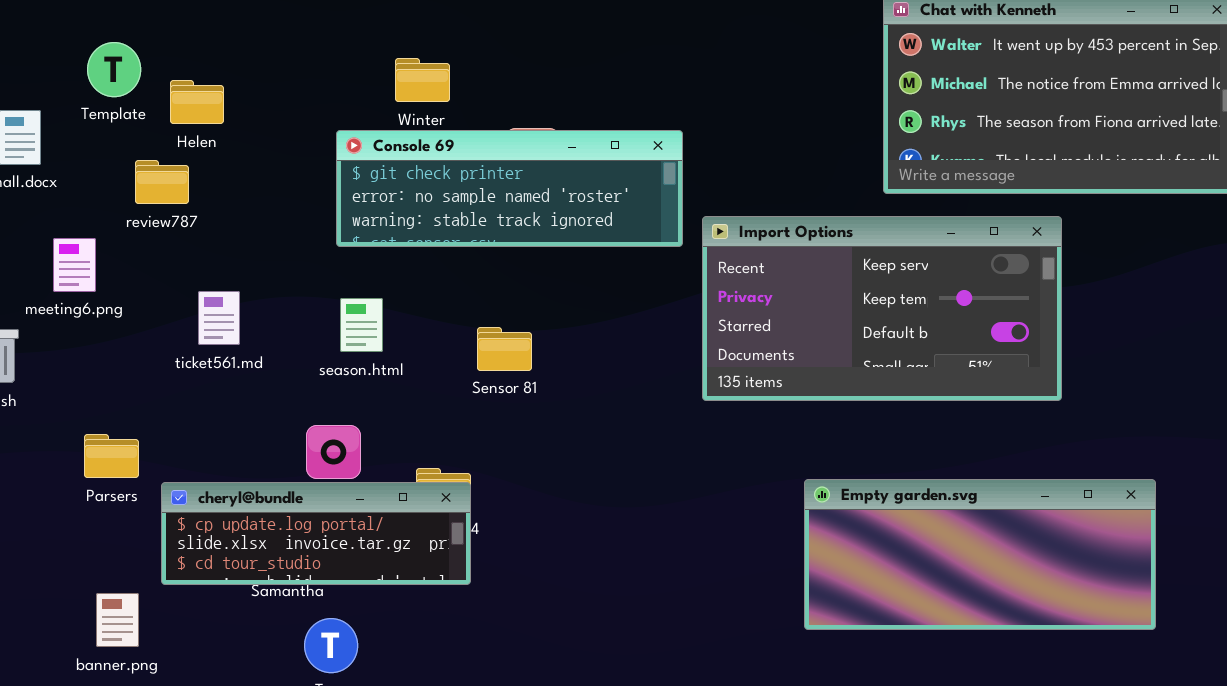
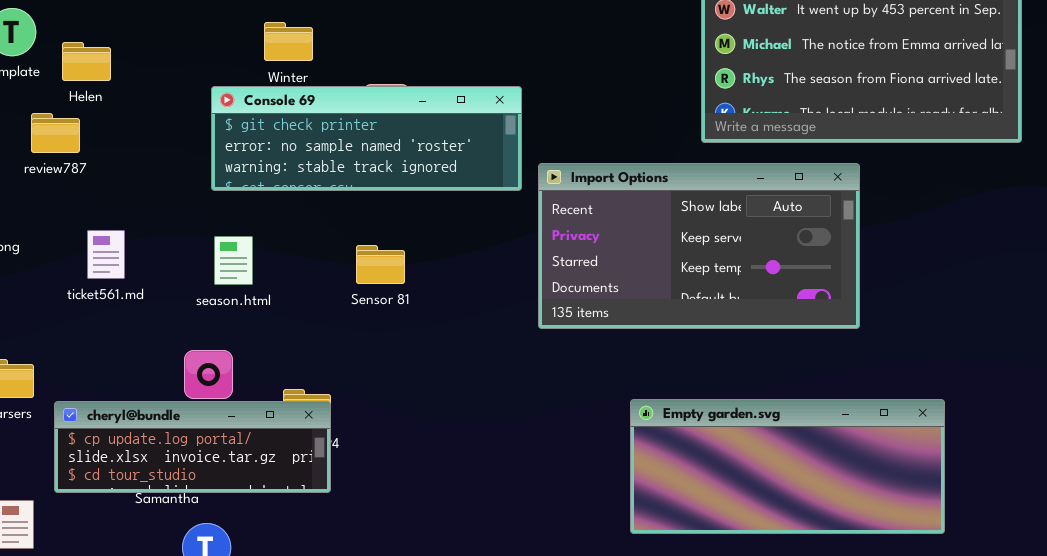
Import Options: [702,216,1062,401] -> [538,163,860,329], scrolled up 1 row
Sensor 81: [477,327,532,371] -> [356,245,405,284], moved

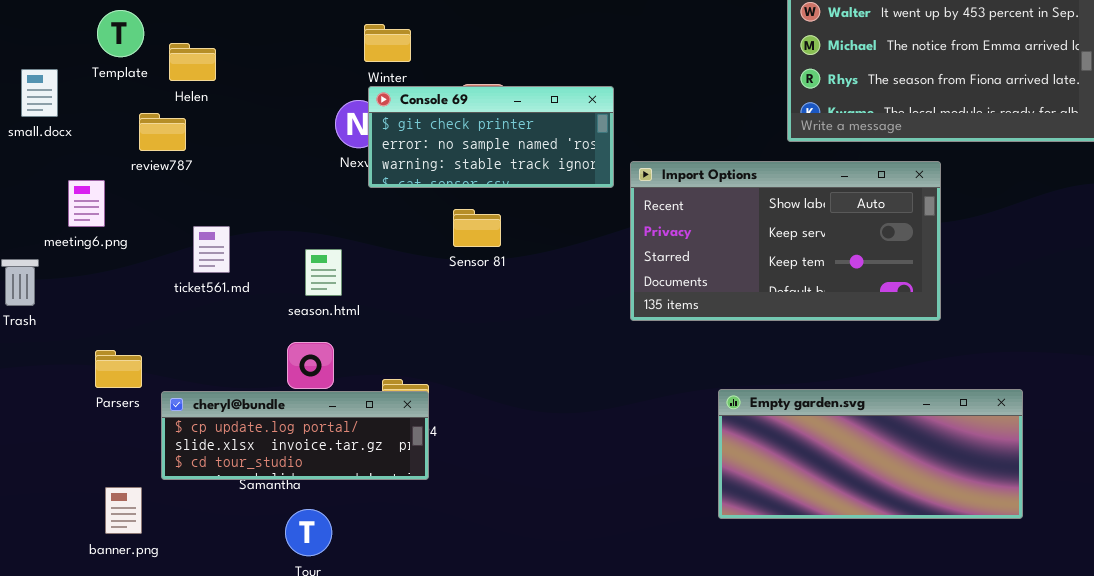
Console 69: [211,86,522,191] -> [368,86,614,188], resized
season.html: [214,236,253,285] -> [305,249,342,296], moved
Sensor 81: [356,245,405,284] -> [453,209,501,247], moved

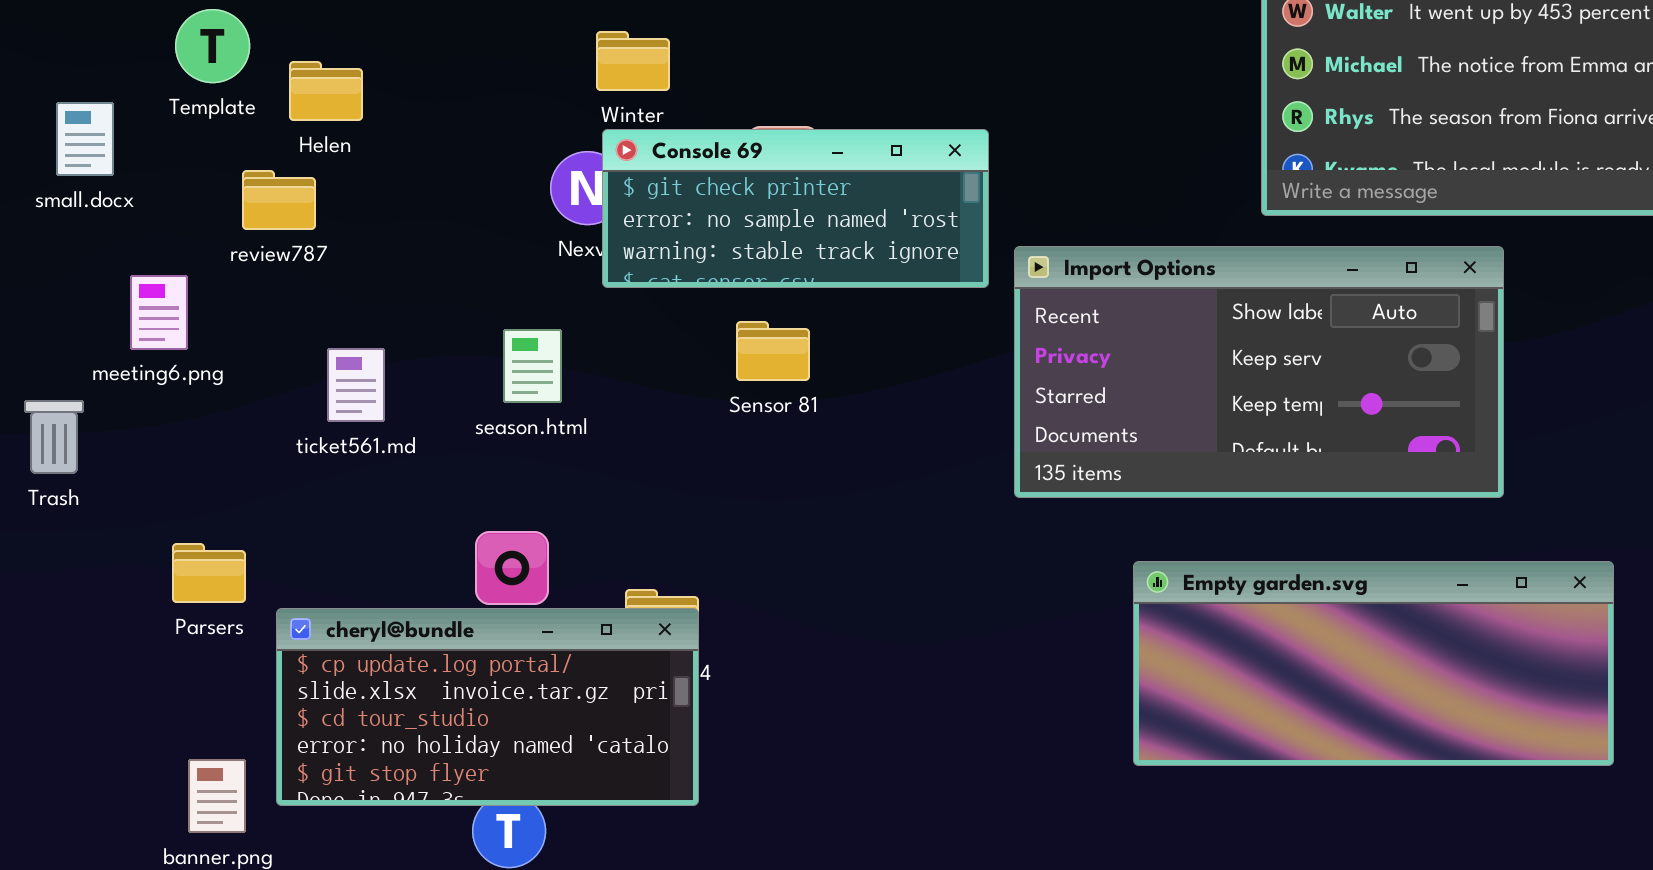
season.html: [305,249,342,296] -> [503,329,562,403], moved
Empty garden.svg: [718,389,1023,519] -> [1133,561,1614,766], moved
cheryl@bundle: [161,391,429,480] -> [276,608,699,806], resized

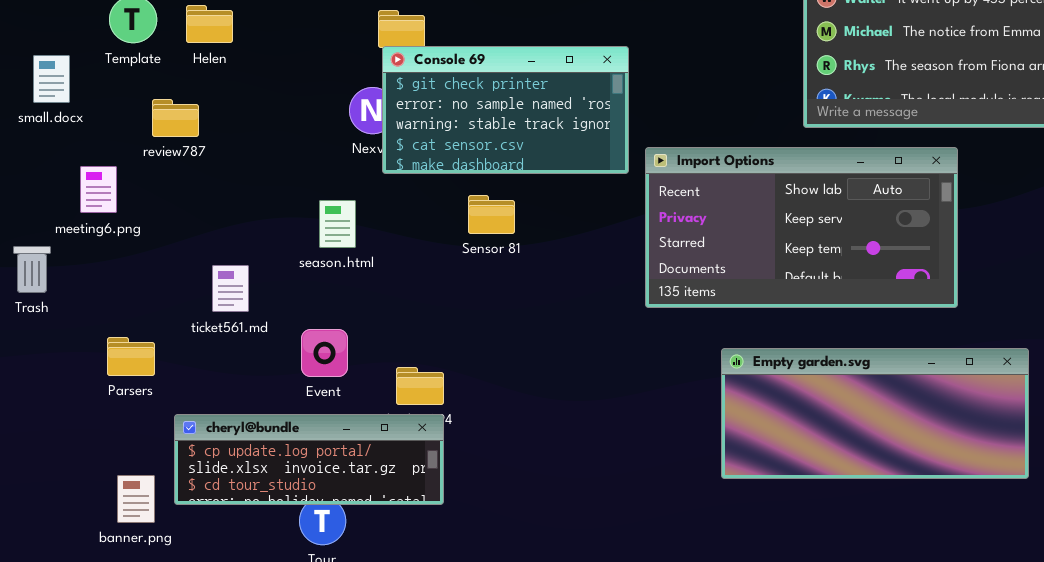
Helen: [289,61,363,121] -> [186,5,233,43], moved
Console 69: [602,129,989,288] -> [382,46,629,174], resized
ticket561.md: [327,348,385,422] -> [212,265,249,312], moved
cheryl@bundle: [276,608,699,806] -> [174,414,444,505], resized

